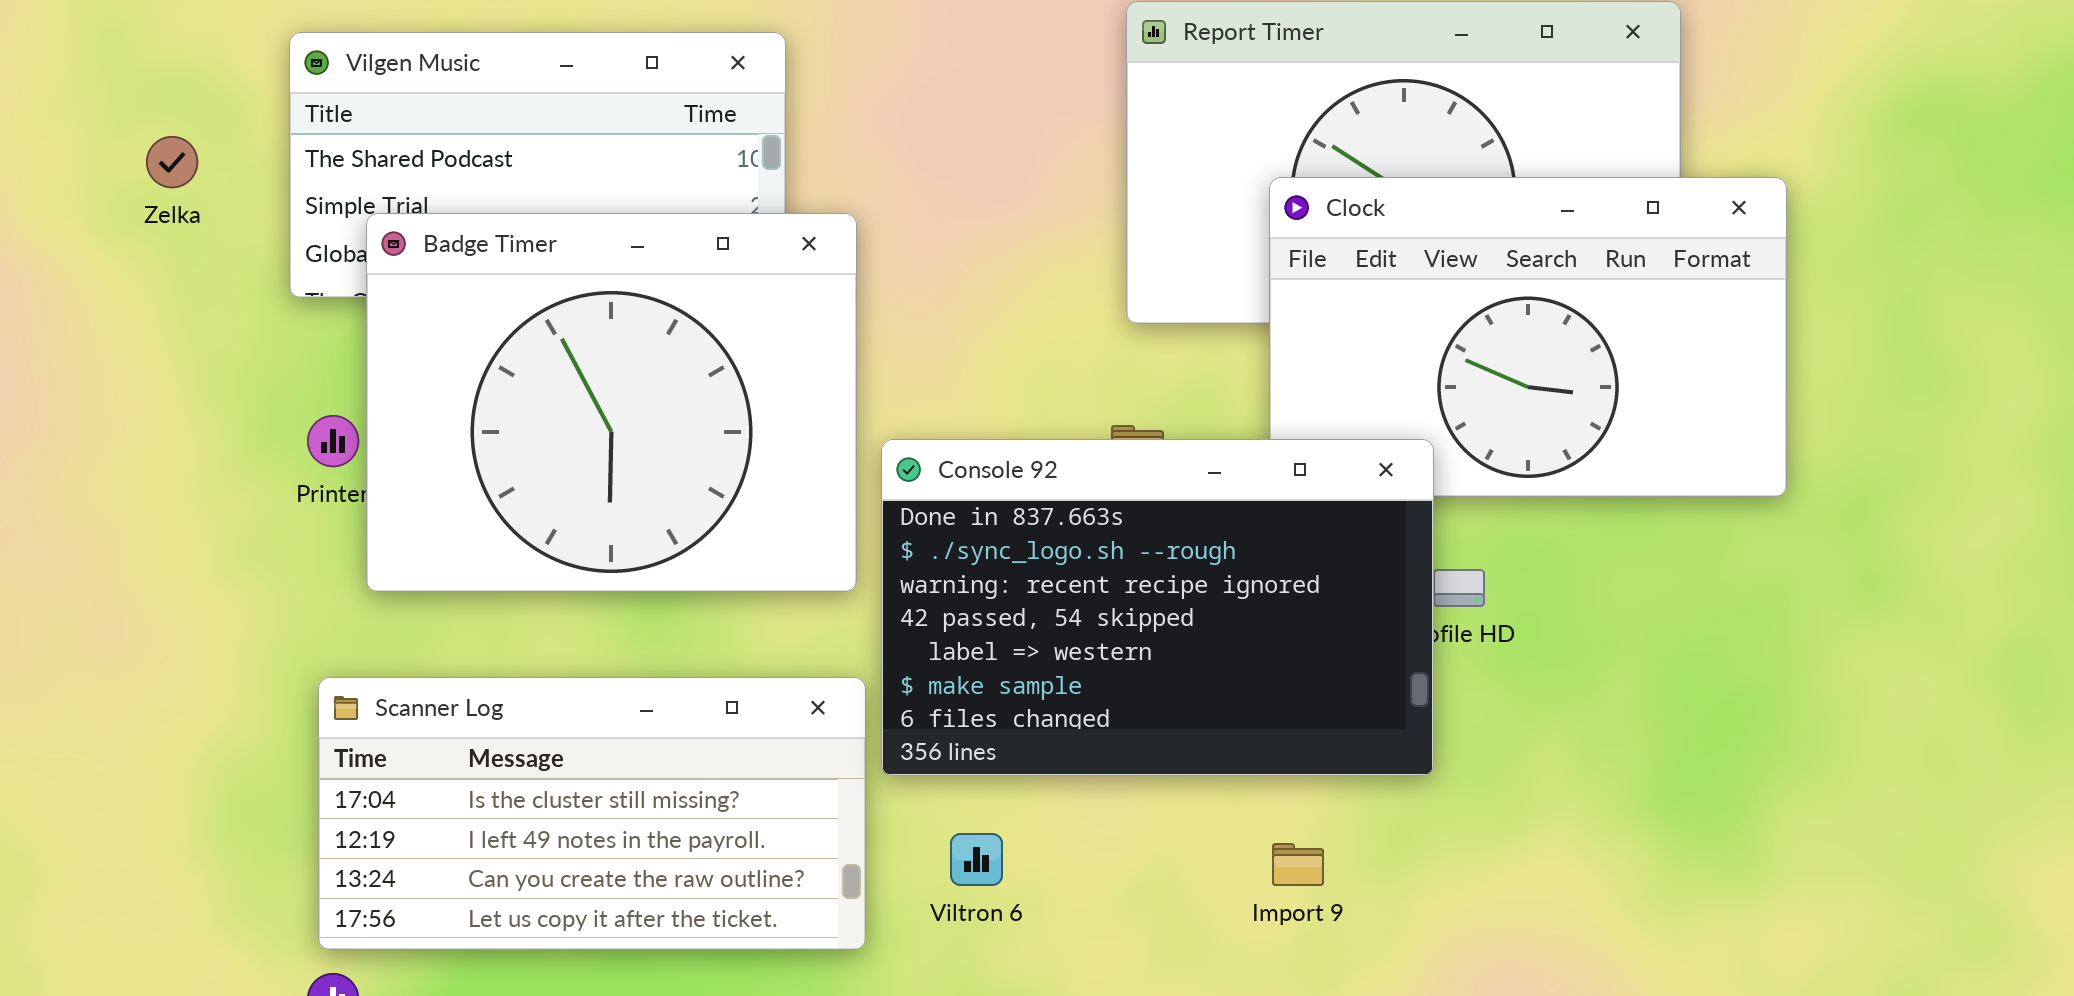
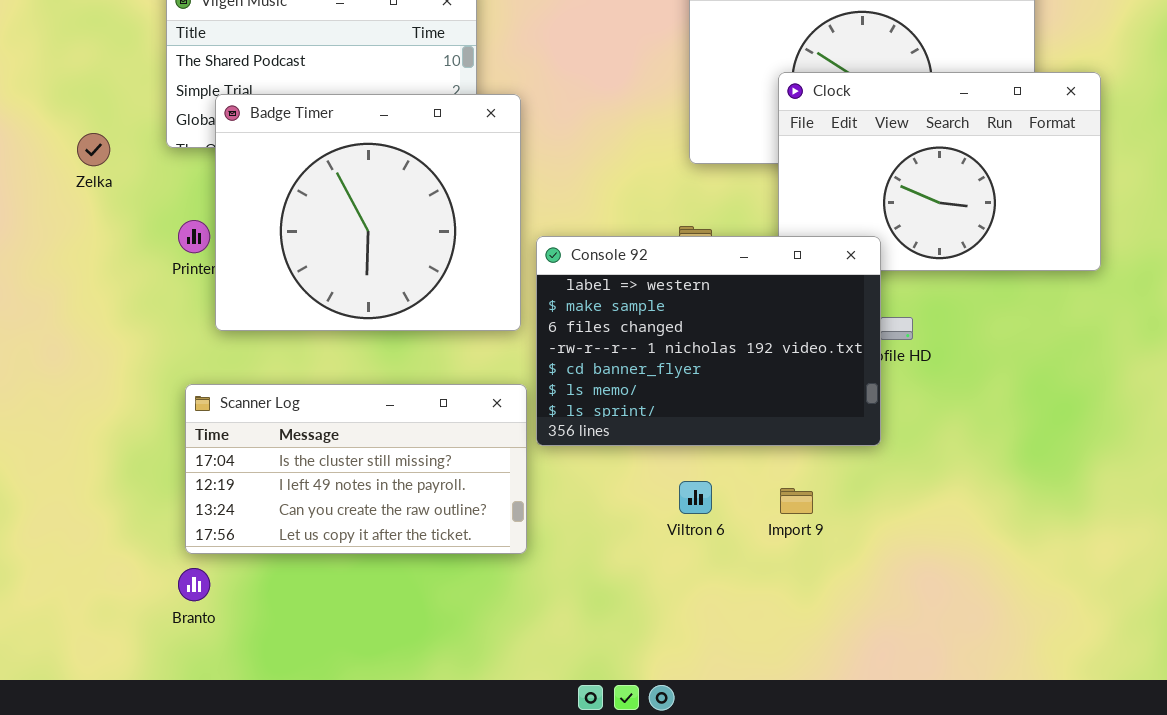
Zelka: [146,136,198,188] -> [77,133,110,166], moved
Console 92: [881,439,1434,776] -> [536,236,881,446], scrolled down 4 rows
Viltron 6: [950,833,1003,886] -> [679,481,712,514], moved

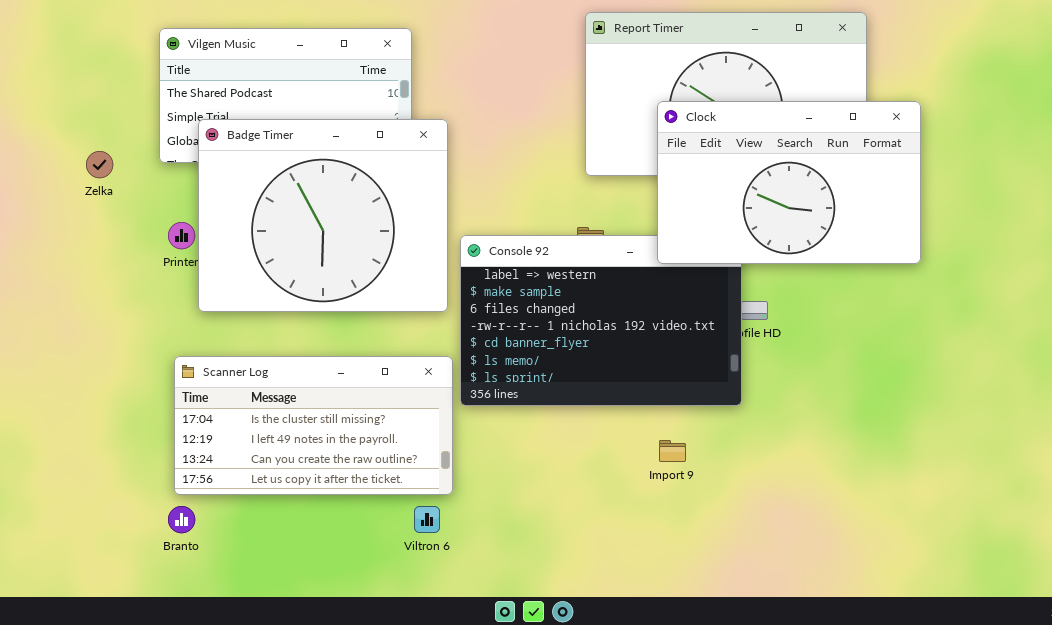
Clock: [778,72,1101,271] -> [657,101,921,264], raised
Viltron 6: [679,481,712,514] -> [414,506,440,533], moved

